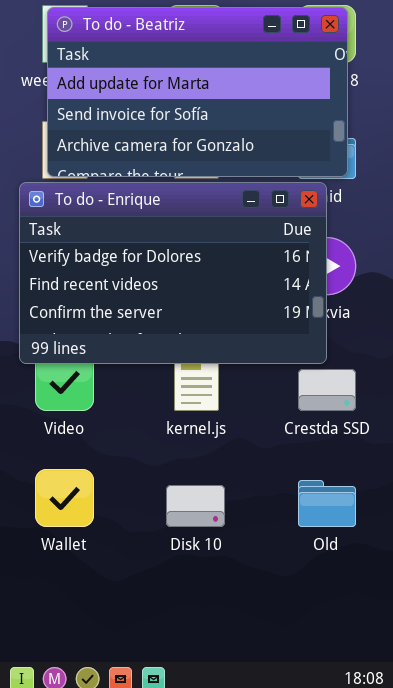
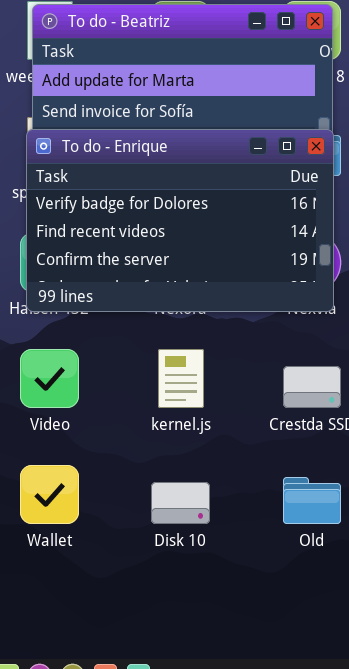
To do - Enrique: [19,182,327,364] -> [26,129,334,312], moved

